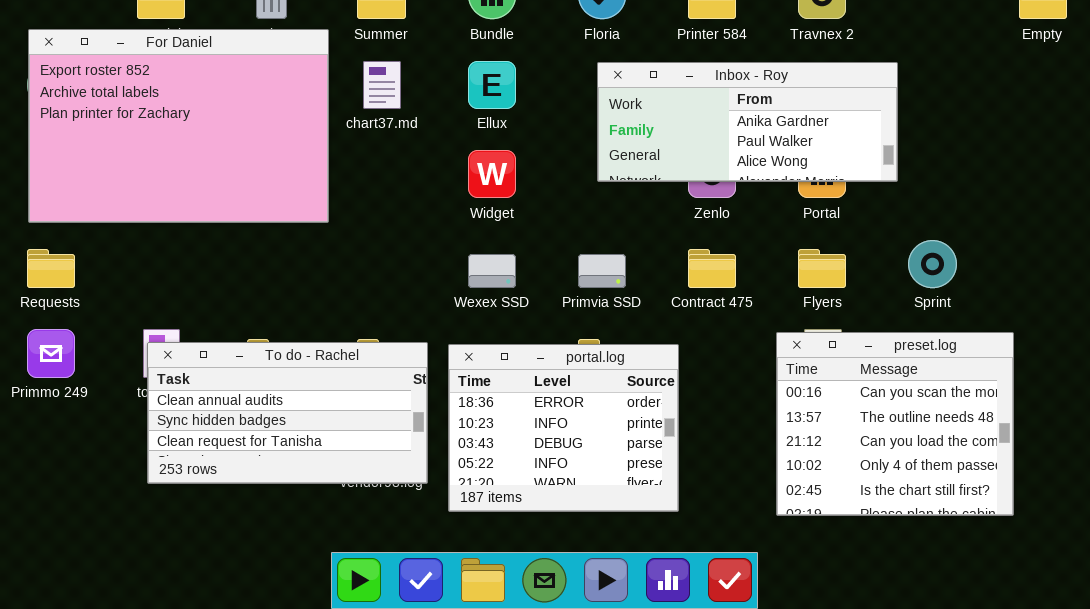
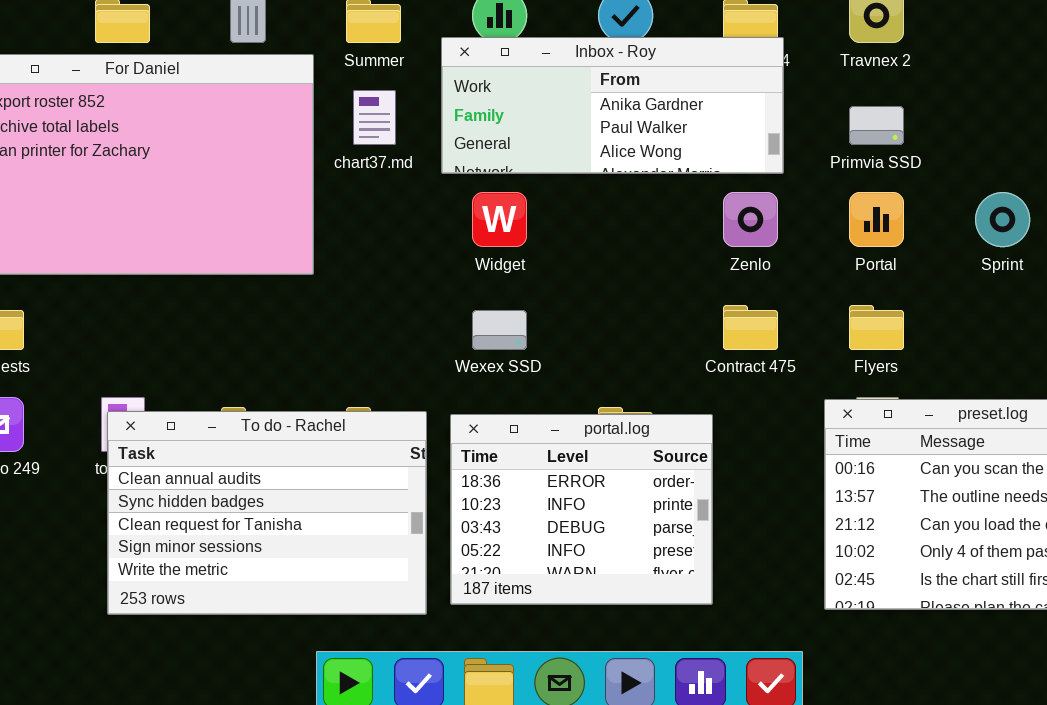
Inbox - Roy: [597,62,898,182] -> [441,37,784,174], moved
Sprint: [908,240,957,288] -> [975,192,1030,247], moved
Primvia SSD: [578,254,626,288] -> [849,106,904,145], moved
To do - Rachel: [147,342,428,484] -> [107,411,427,615], resized

